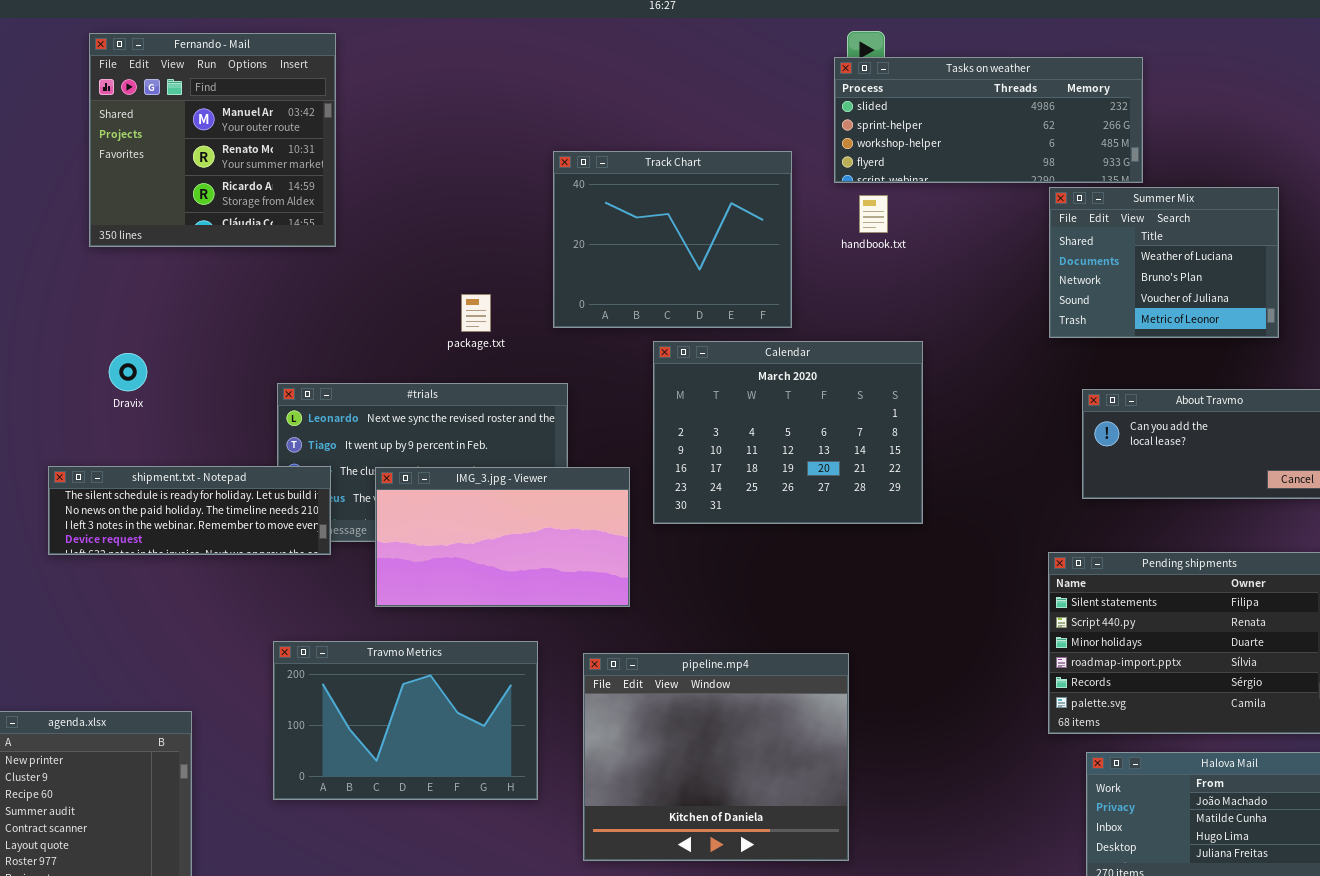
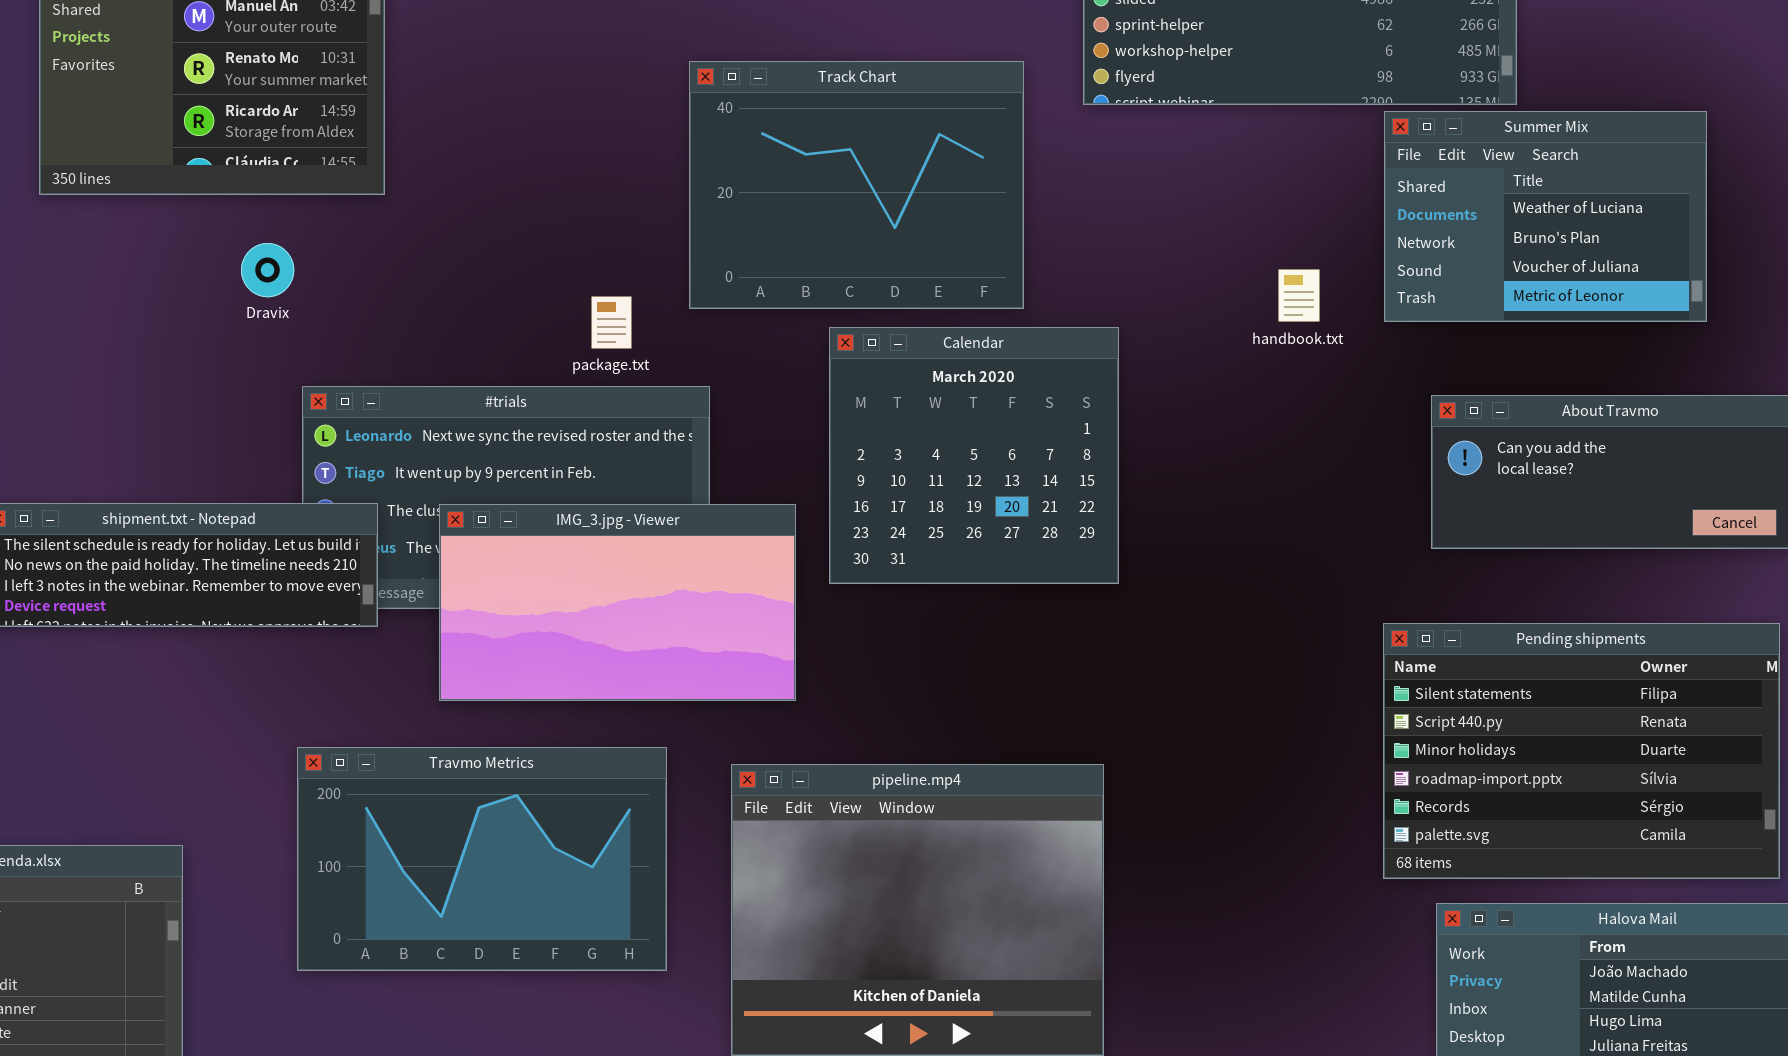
handbook.txt: [859,195,888,233] -> [1278,269,1320,322], moved
package.txt: [461,294,491,332] -> [591,296,632,349], moved
Calendar: [653,341,923,524] -> [829,327,1119,584], resized
Dravix: [109,353,147,391] -> [241,243,294,297], moved

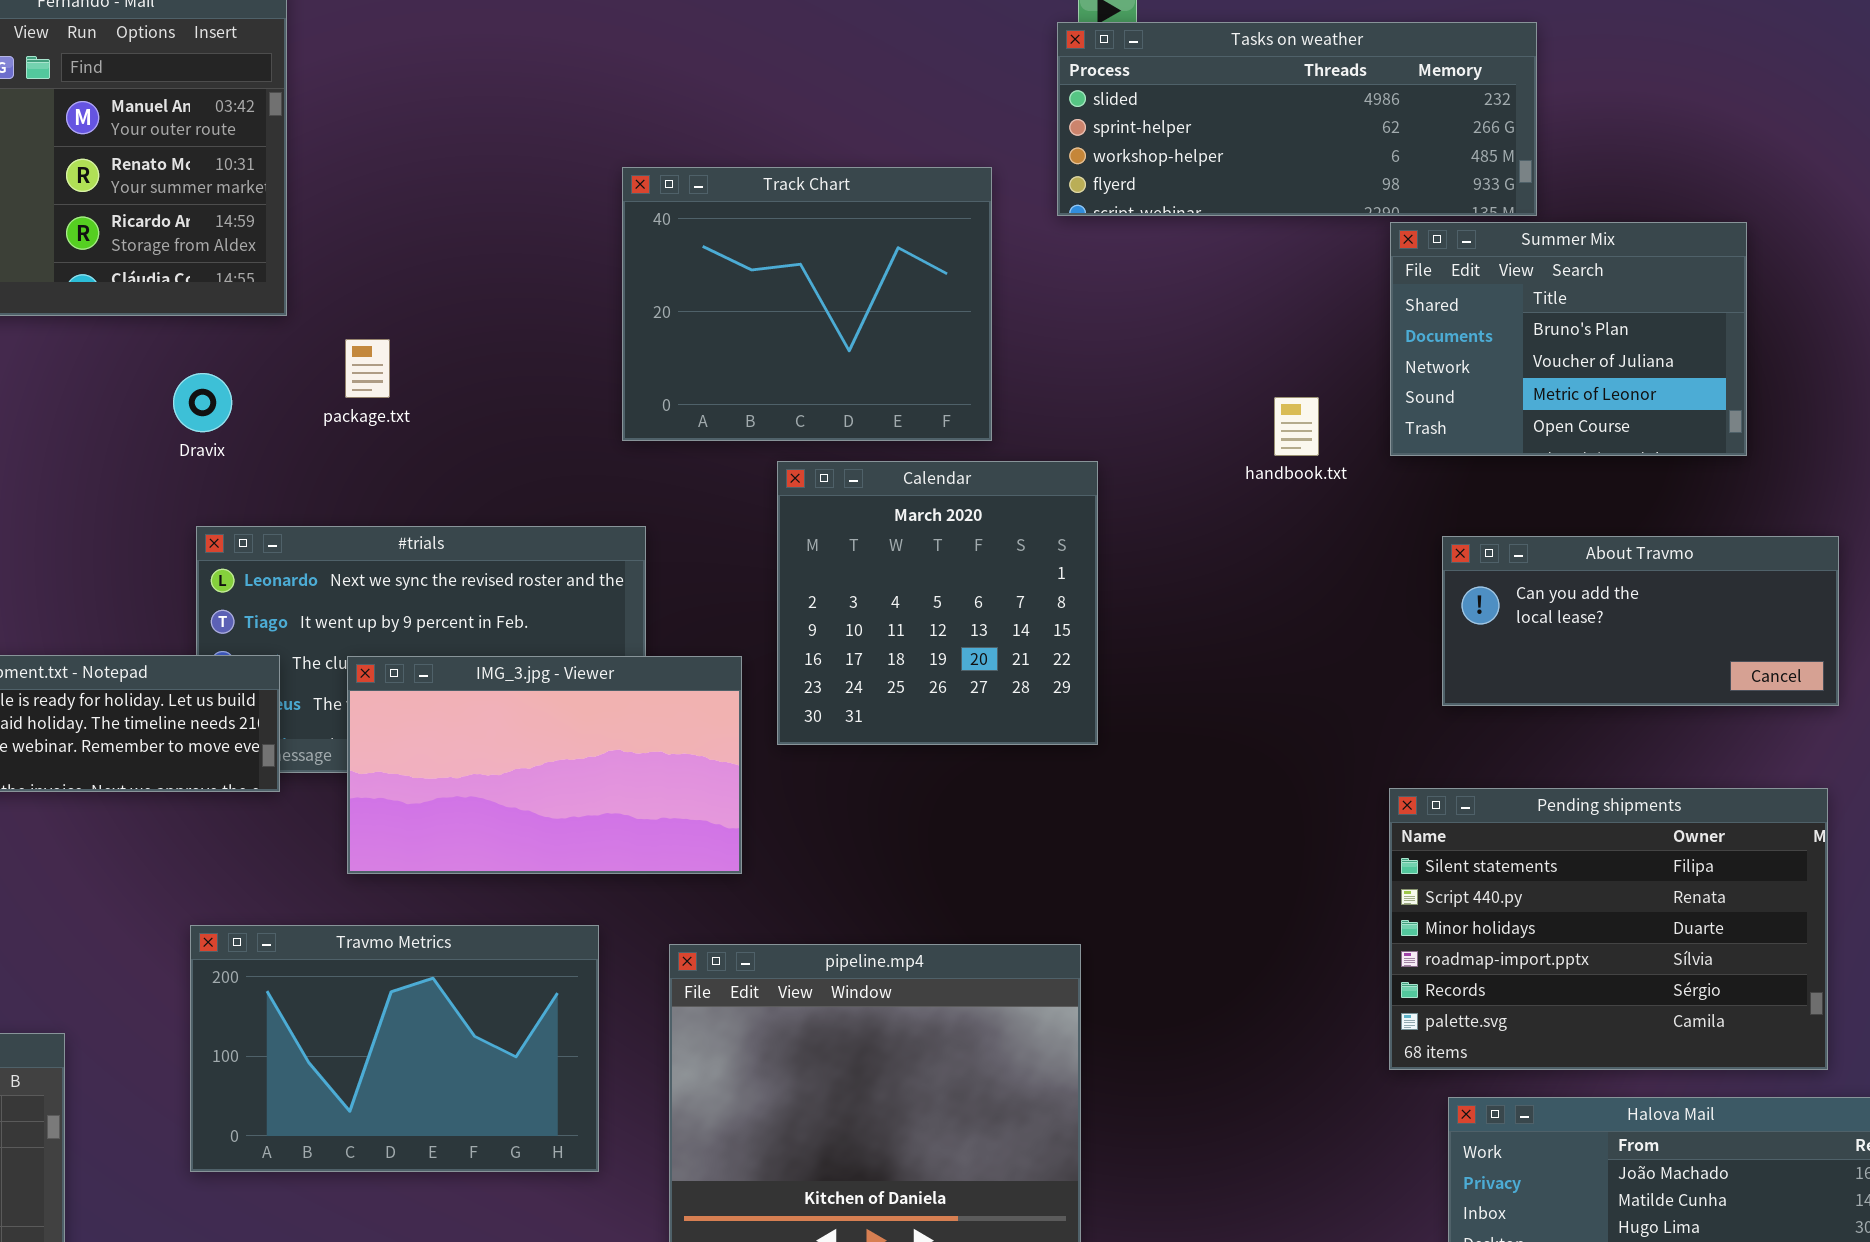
Summer Mix: [1384,111,1707,322] -> [1390,222,1747,456], scrolled down 1 row
Dravix: [241,243,294,297] -> [173,373,232,432], moved
package.txt: [591,296,632,349] -> [345,339,390,398], moved

